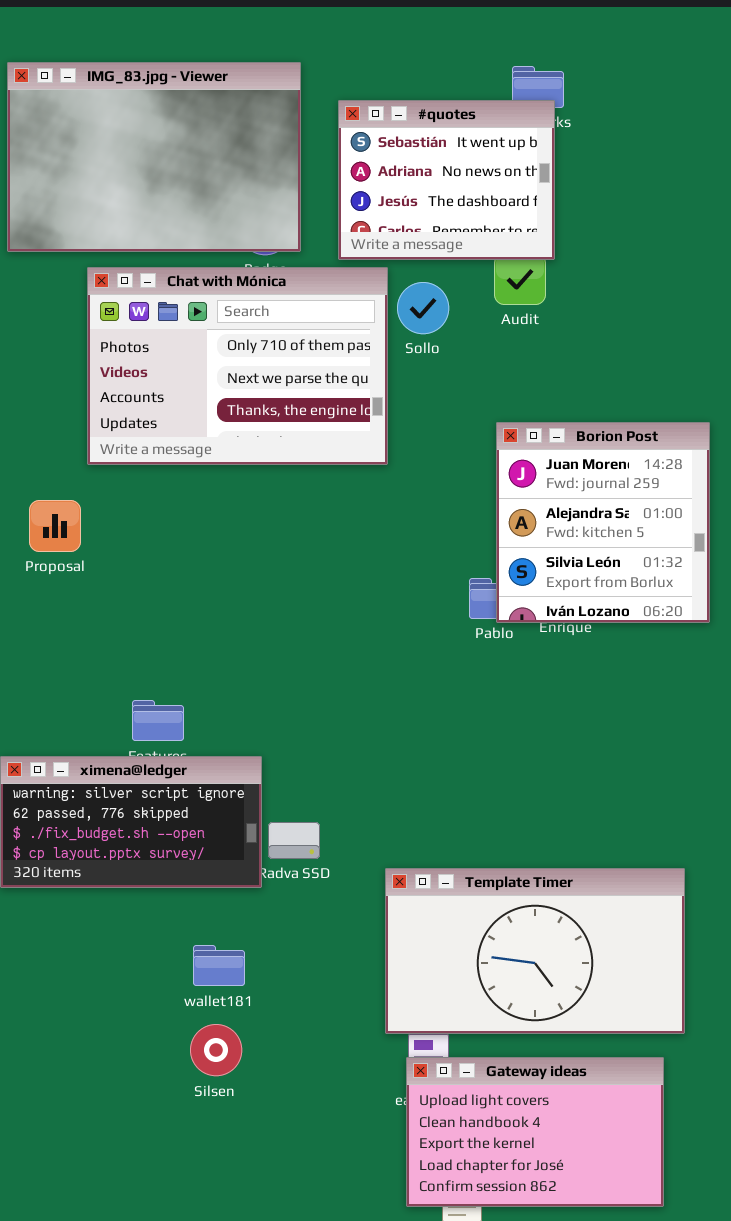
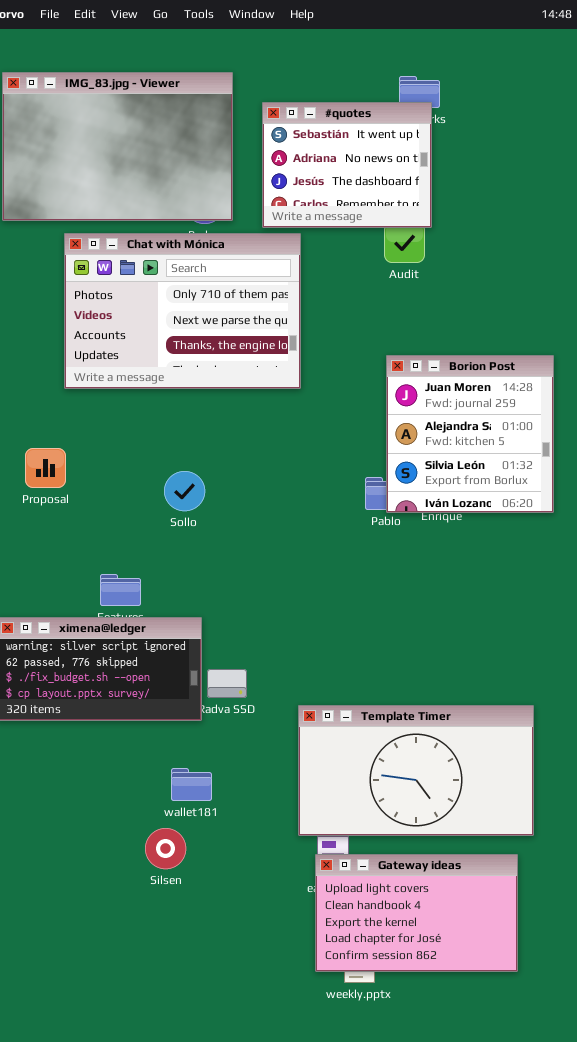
Sollo: [397,282,449,334] -> [164,471,205,511], moved
Proposal: [29,500,81,552] -> [25,448,66,488], moved
wallet181: [193,945,245,986] -> [171,768,212,801], moved

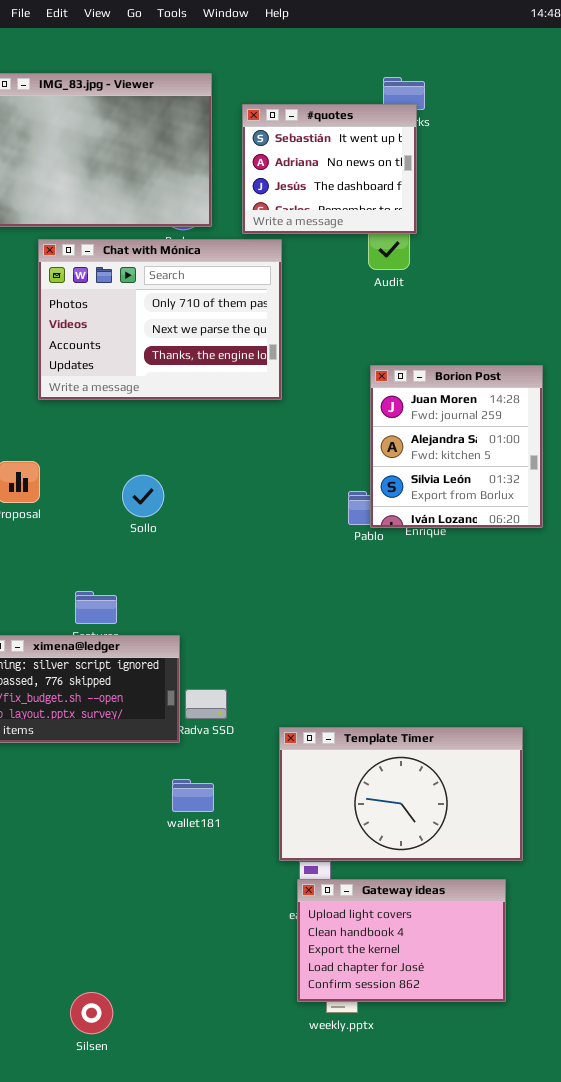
Sollo: [164,471,205,511] -> [122,475,164,517], moved
wallet181: [171,768,212,801] -> [172,779,214,812], moved
Silsen: [145,828,186,869] -> [70,992,113,1034], moved

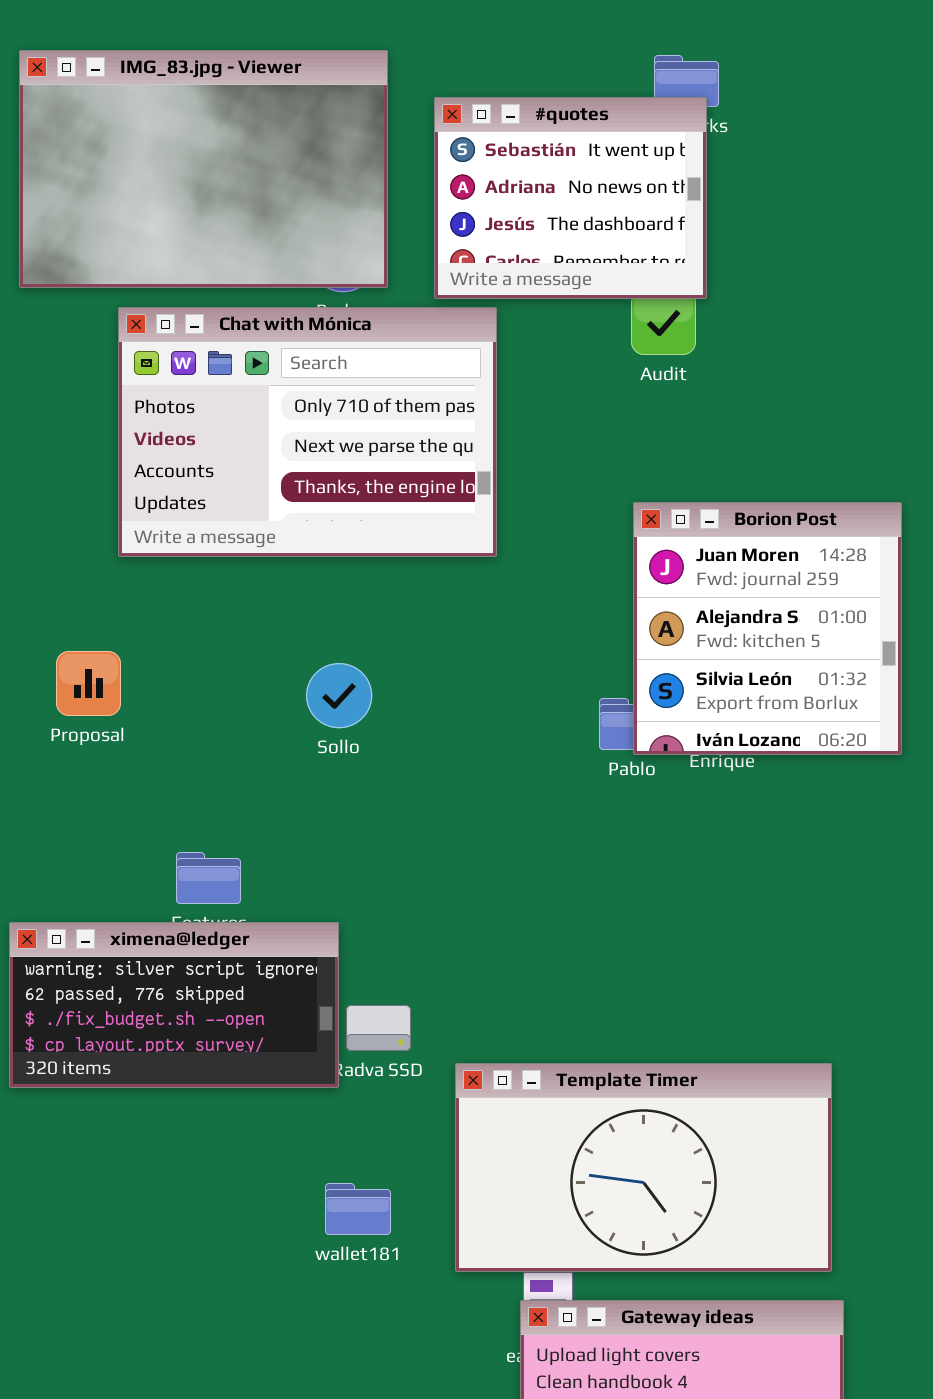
Sollo: [122,475,164,517] -> [306,663,372,728], moved
Template Timer: [279,727,523,861] -> [455,1063,832,1272], moved
wallet181: [172,779,214,812] -> [325,1183,391,1235], moved

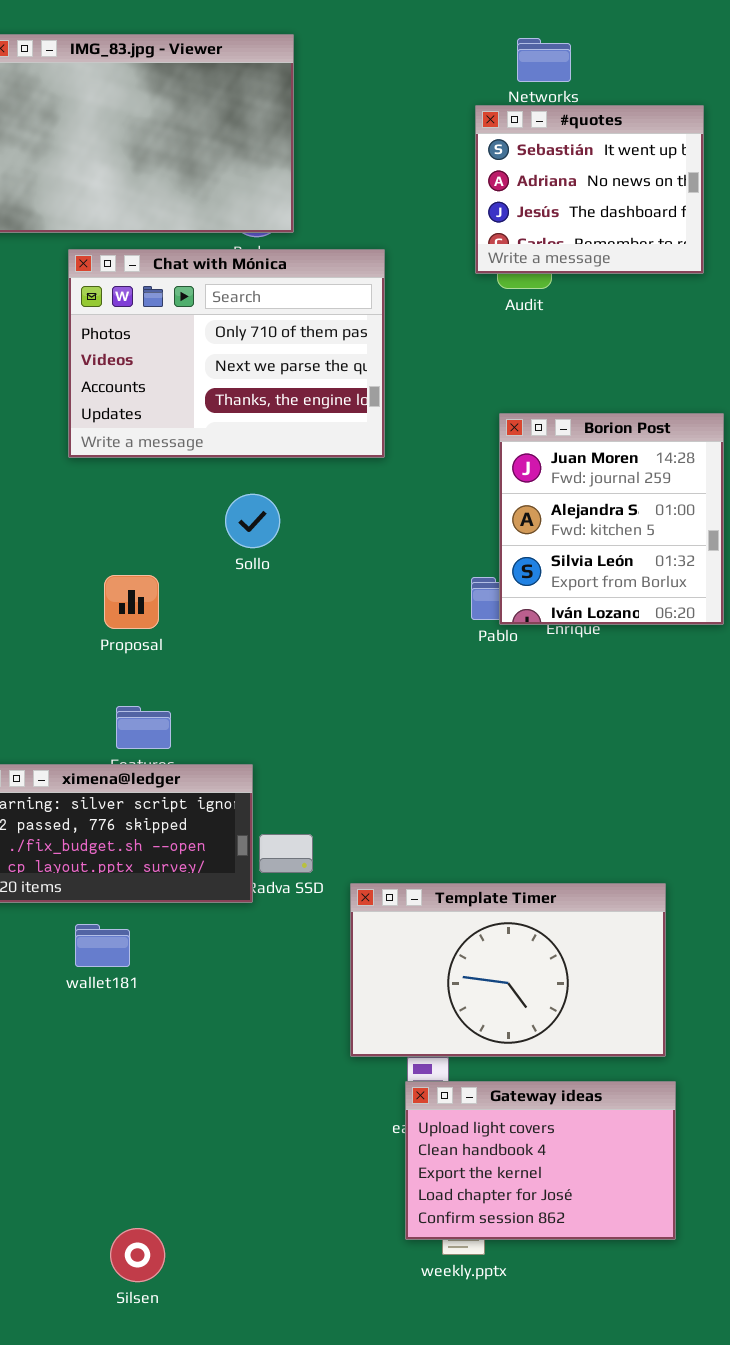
#quotes: [434,97,707,299] -> [475,105,704,274], moved
Proposal: [56,651,121,716] -> [104,575,159,629], moved
Sollo: [306,663,372,728] -> [225,494,280,548], moved
wallet181: [325,1183,391,1235] -> [75,924,130,967], moved

